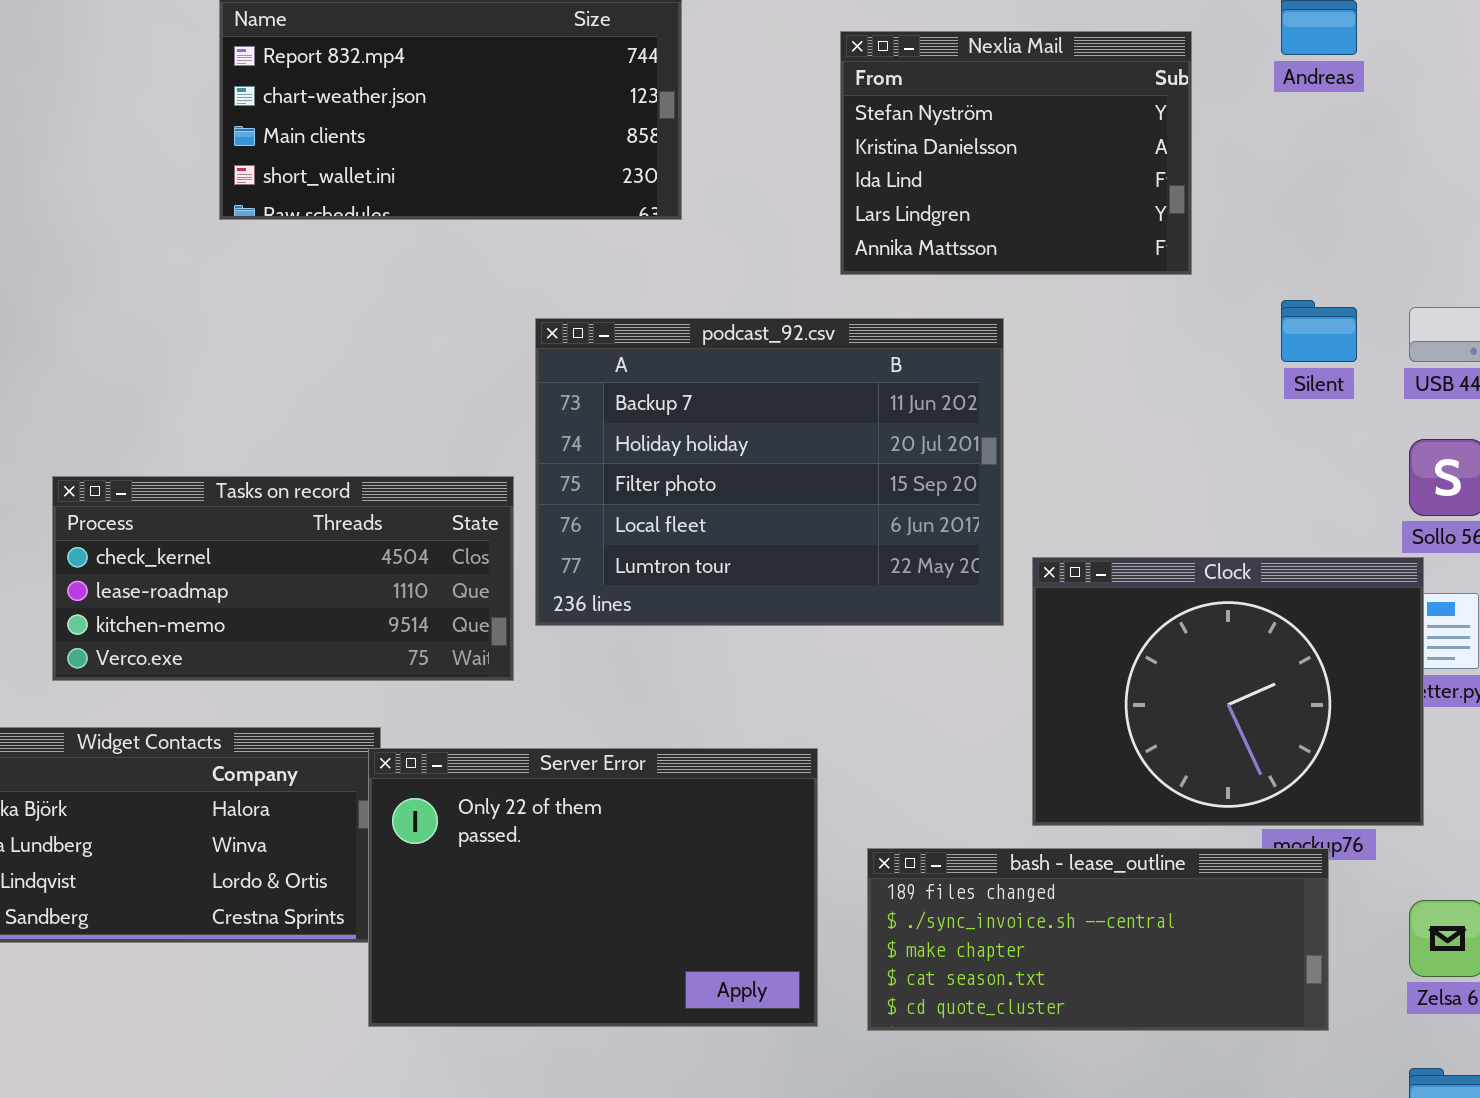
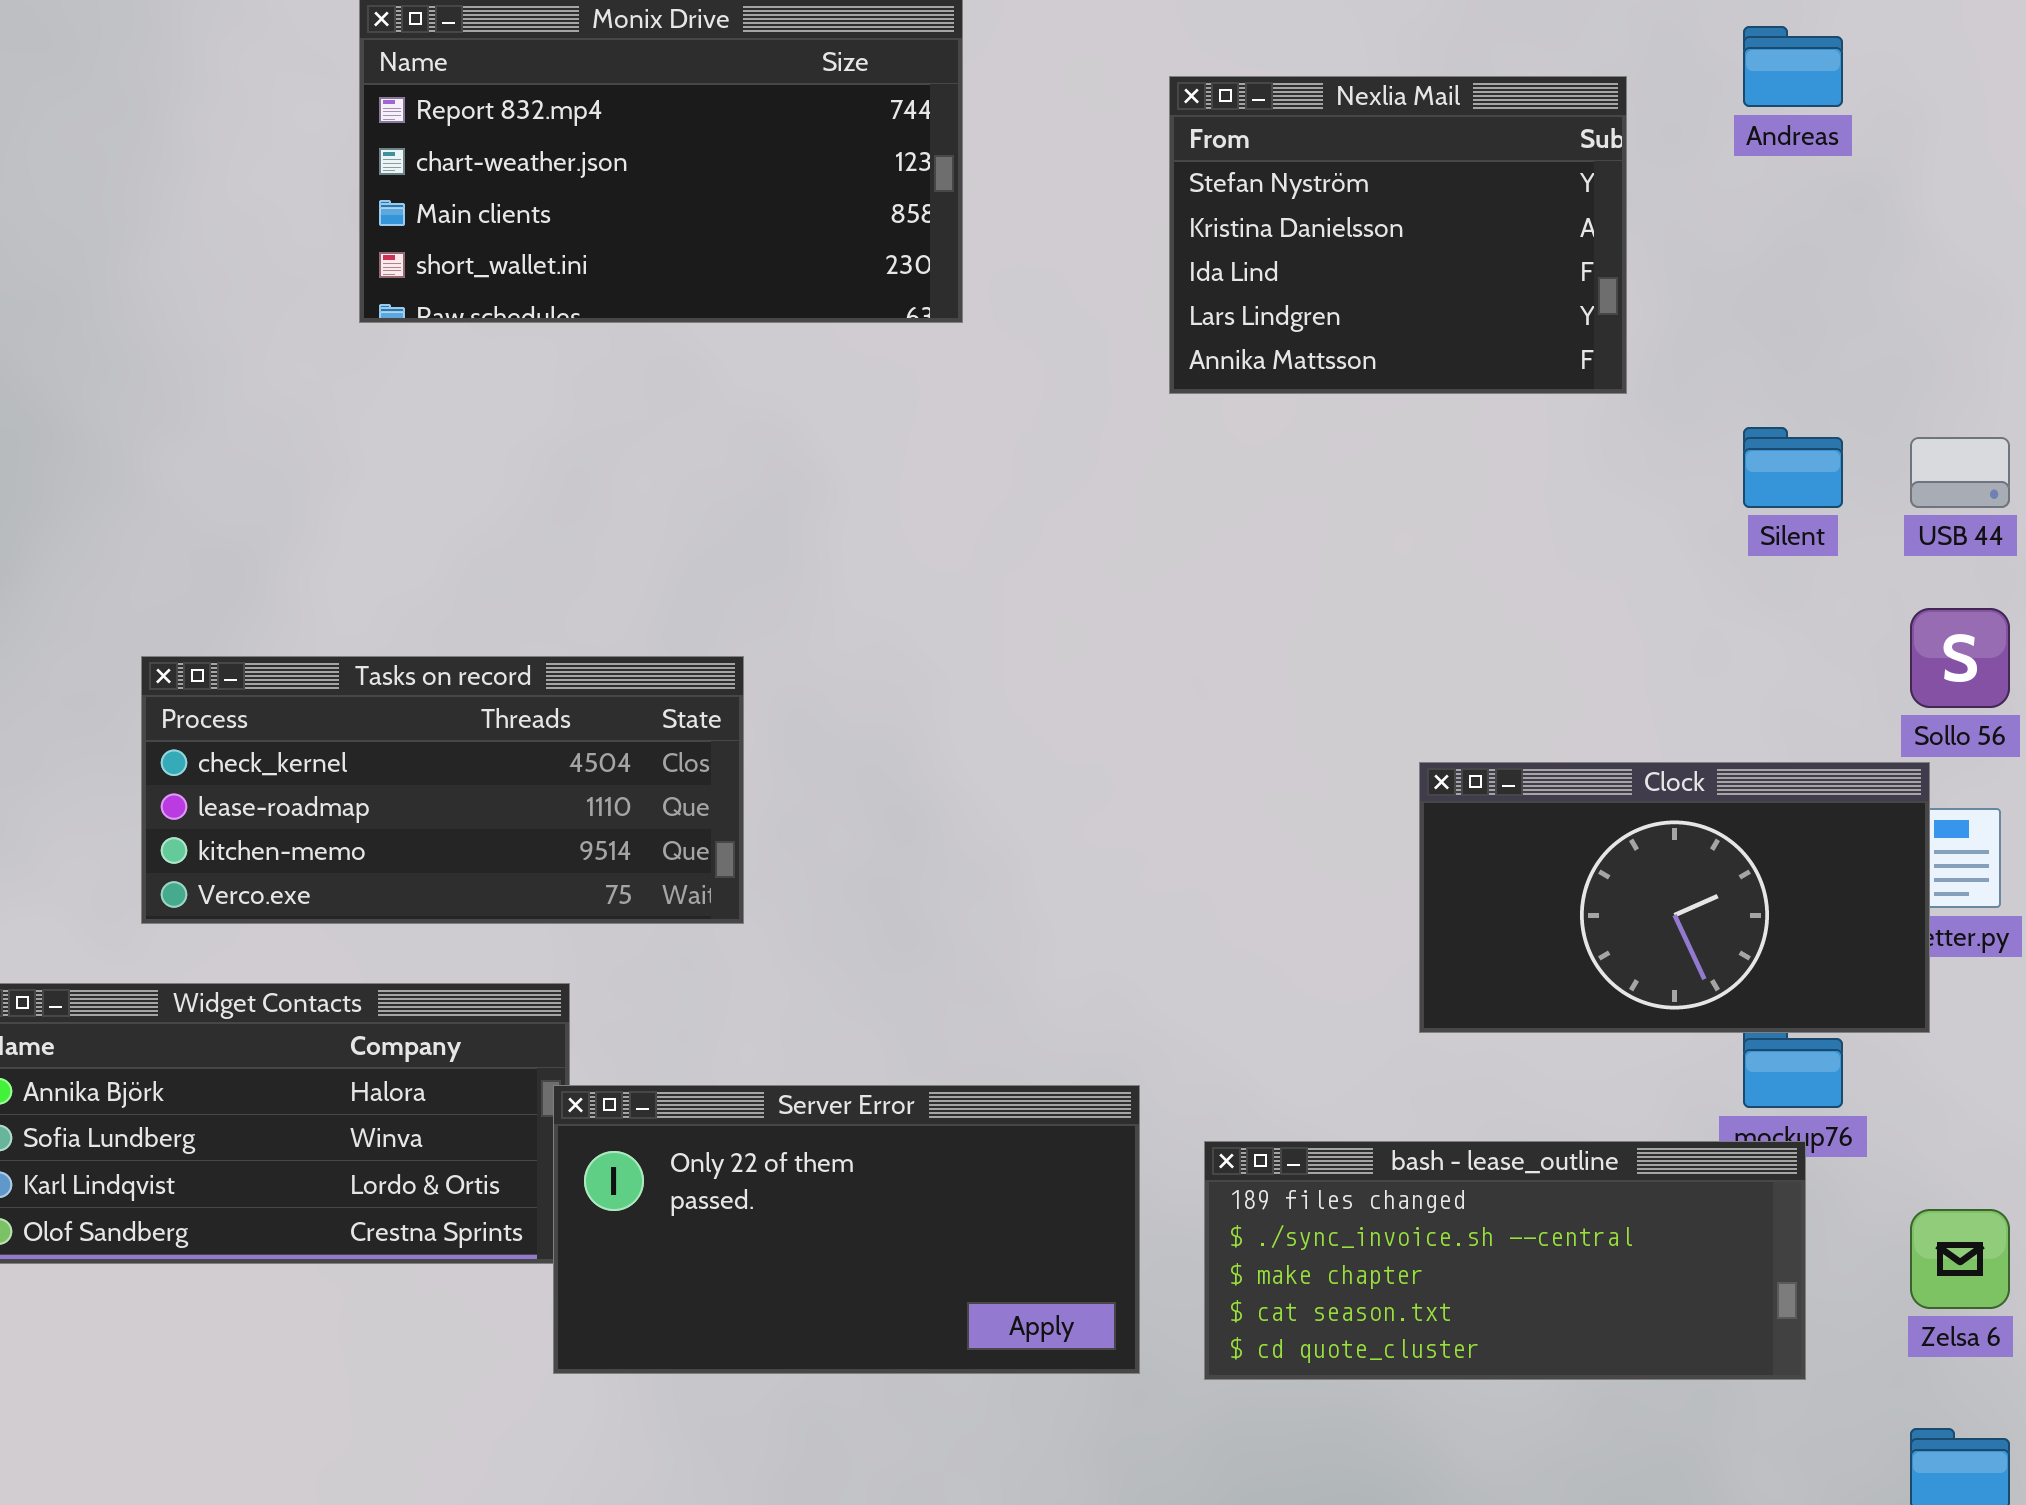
podcast_92.csv: [535,318,1004,626] -> none, closed
Clock: [1032,557,1424,826] -> [1419,762,1930,1033], resized
Server Error: [368,748,818,1027] -> [553,1085,1140,1374], resized

